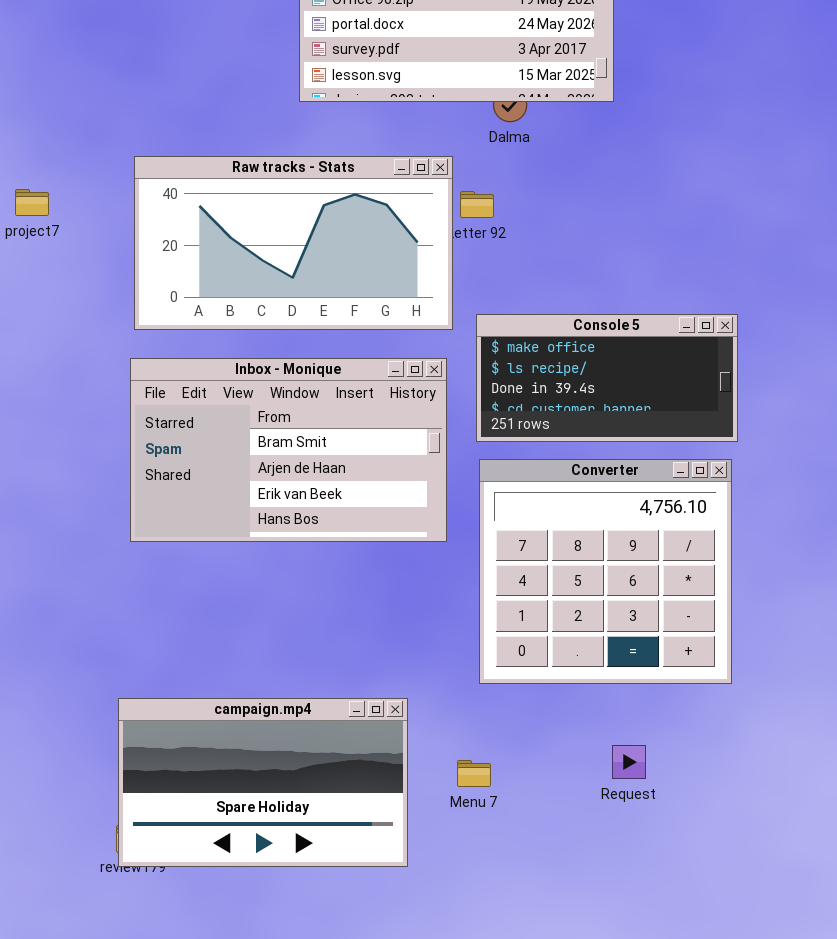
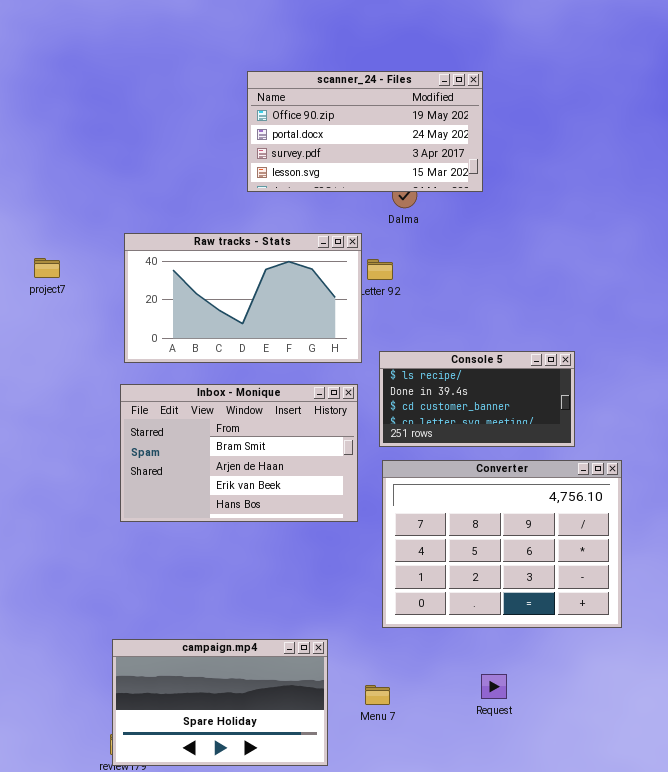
Console 5: [476,314,738,442] -> [379,351,575,447], scrolled down 1 row
Converter: [479,459,732,684] -> [382,460,622,628], resized

